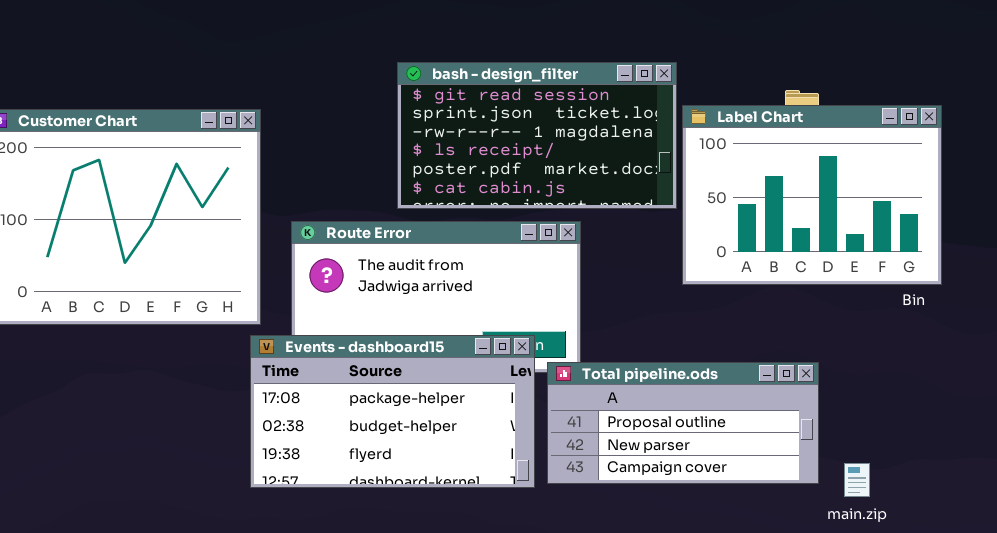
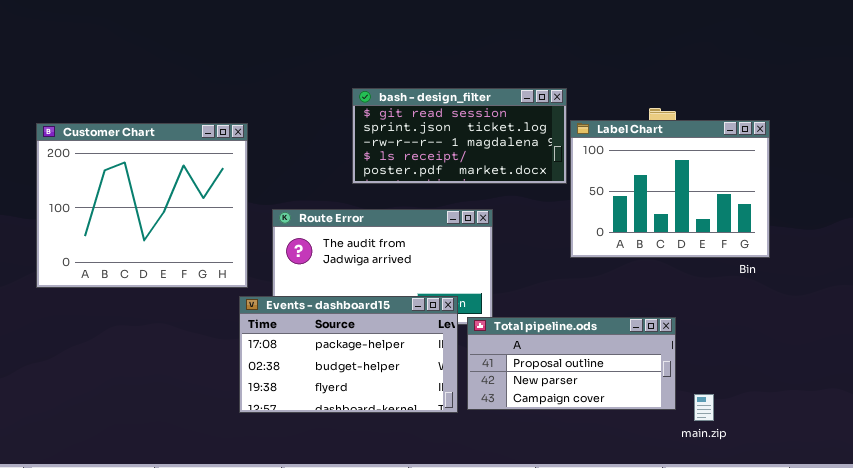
bash - design_filter: [397,62,677,209] -> [352,88,567,184], resized

